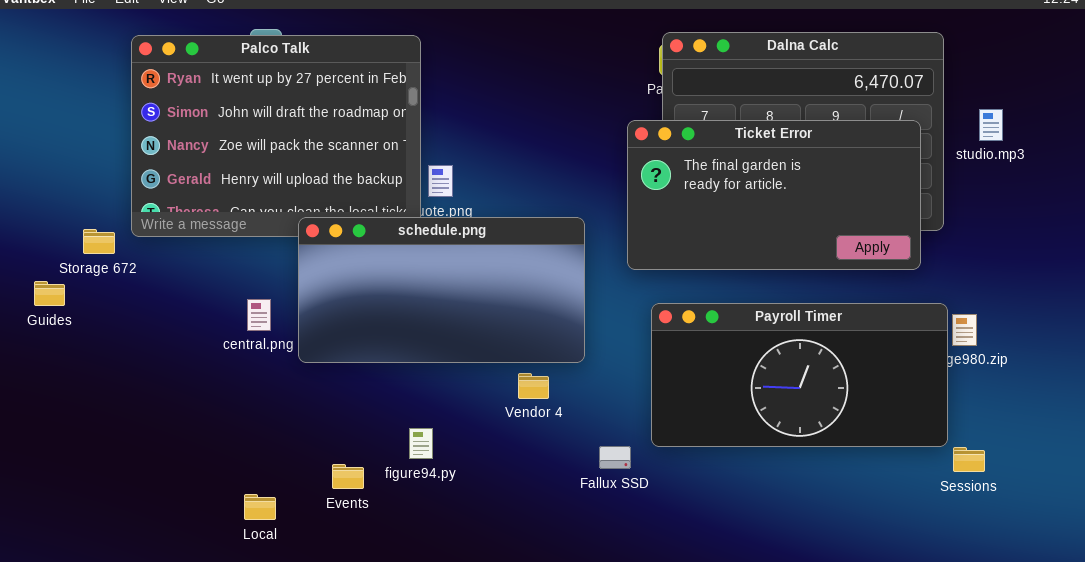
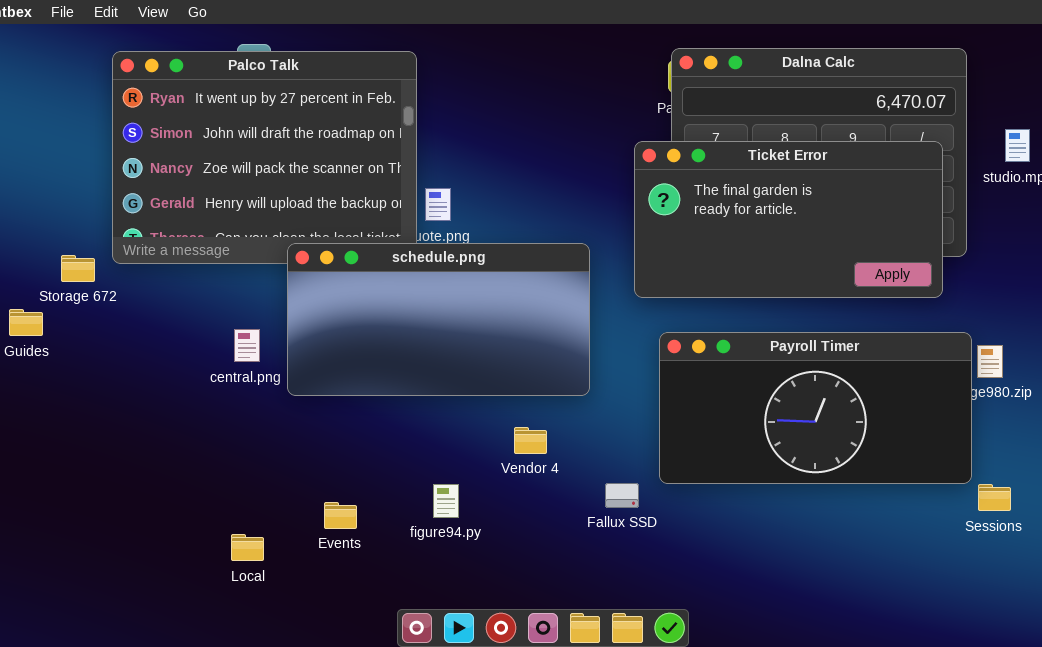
Vendor 4: [518,373,549,399] -> [514,427,547,454], moved
figure94.py: [409,428,433,459] -> [433,484,459,518], moved

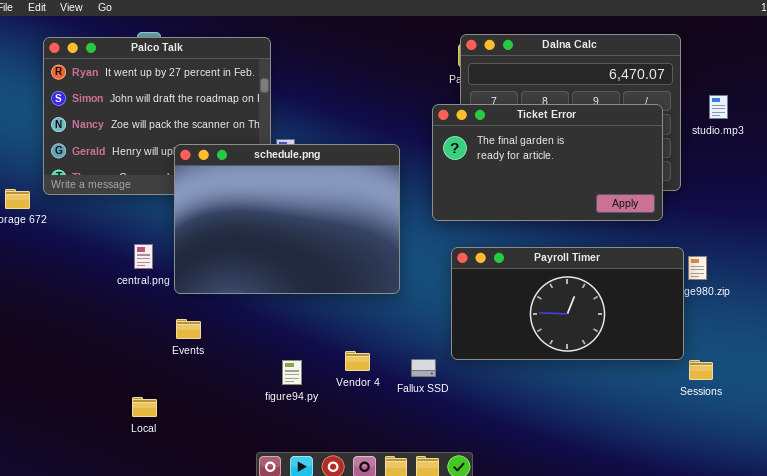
schedule.png: [287,243,590,396] -> [174,144,400,294], resized
Vendor 4: [514,427,547,454] -> [345,351,370,371], moved
Events: [324,502,357,529] -> [176,319,201,339], moved

